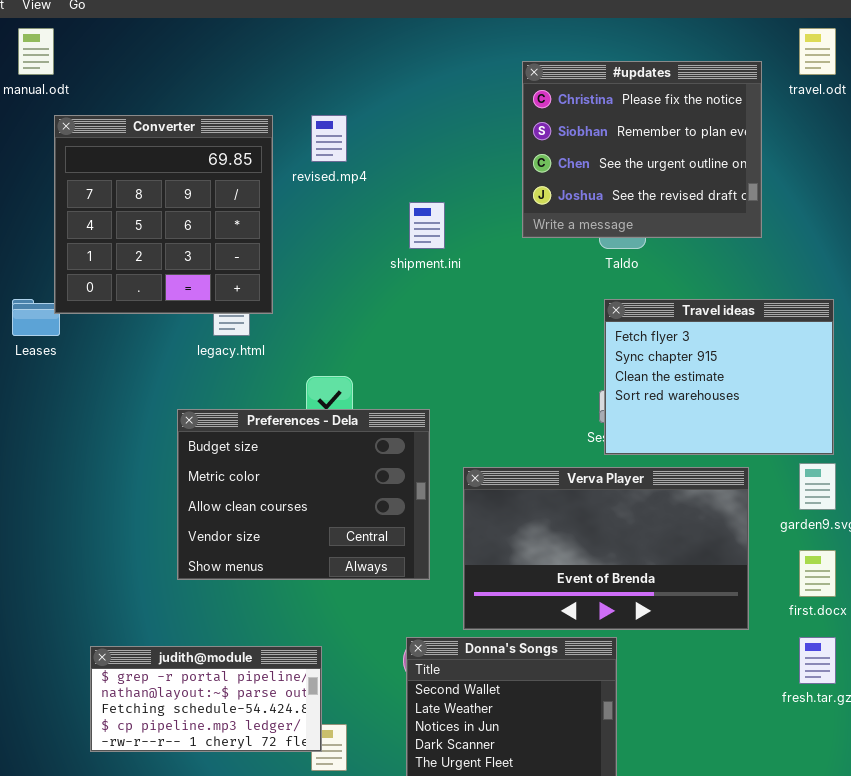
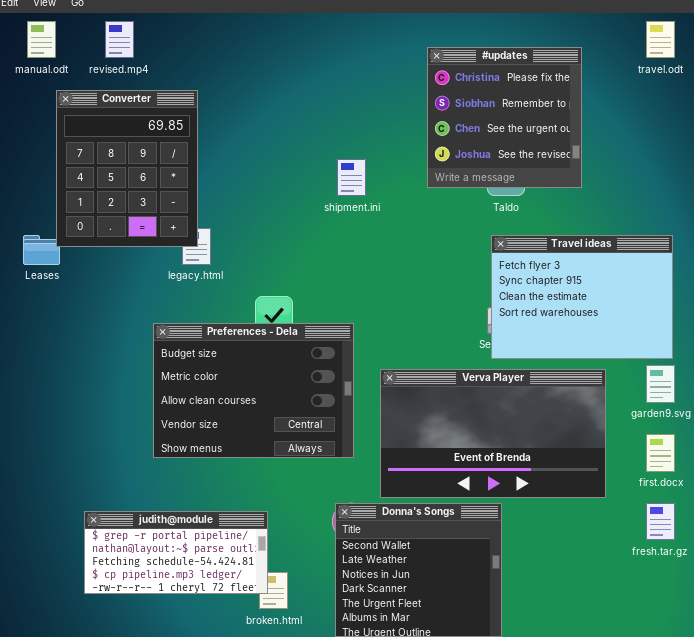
#updates: [522,61,762,238] -> [427,47,582,188], resized
Converter: [54,115,273,314] -> [56,90,198,247], resized
revised.mp4: [311,115,347,162] -> [105,21,134,58], moved

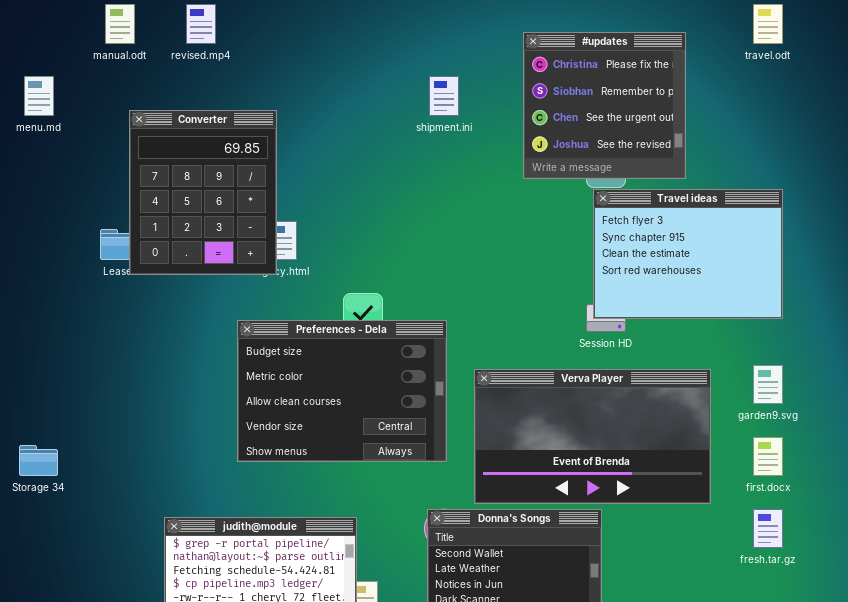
Converter: [56,90,198,247] -> [129,110,277,275], moved
shipment.ini: [337,159,366,196] -> [429,76,459,116], moved
Travel ideas: [491,235,673,359] -> [593,189,783,319], moved

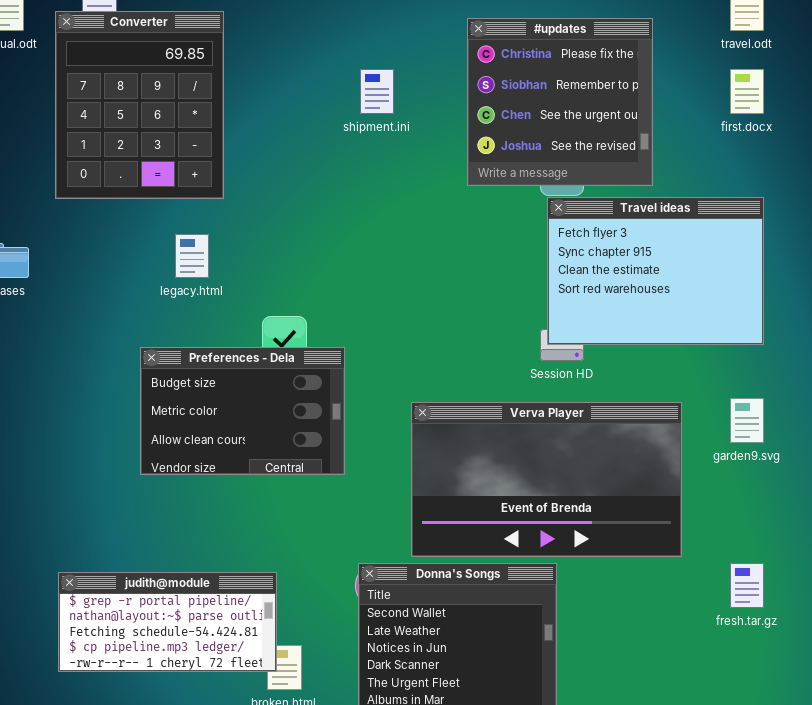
Converter: [129,110,277,275] -> [55,11,224,199], moved
Preferences - Dela: [237,320,447,462] -> [140,347,345,475], resized
first.docx: [753,437,783,476] -> [730,69,764,114], moved

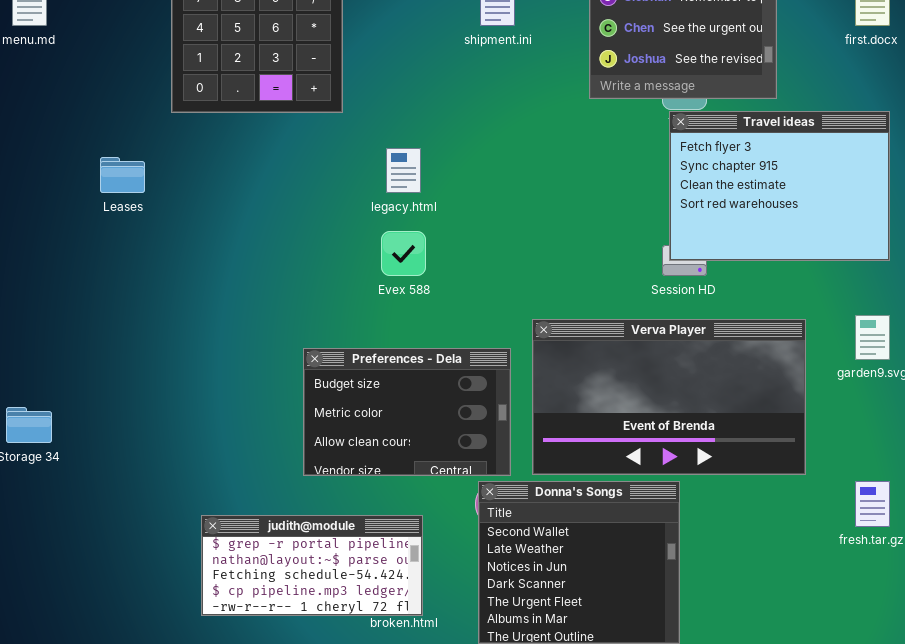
legacy.html: [175,234,209,278] -> [386,148,421,193], moved
Preferences - Dela: [140,347,345,475] -> [303,348,511,476], moved
judith@module: [58,572,277,672] -> [201,515,423,616], moved

